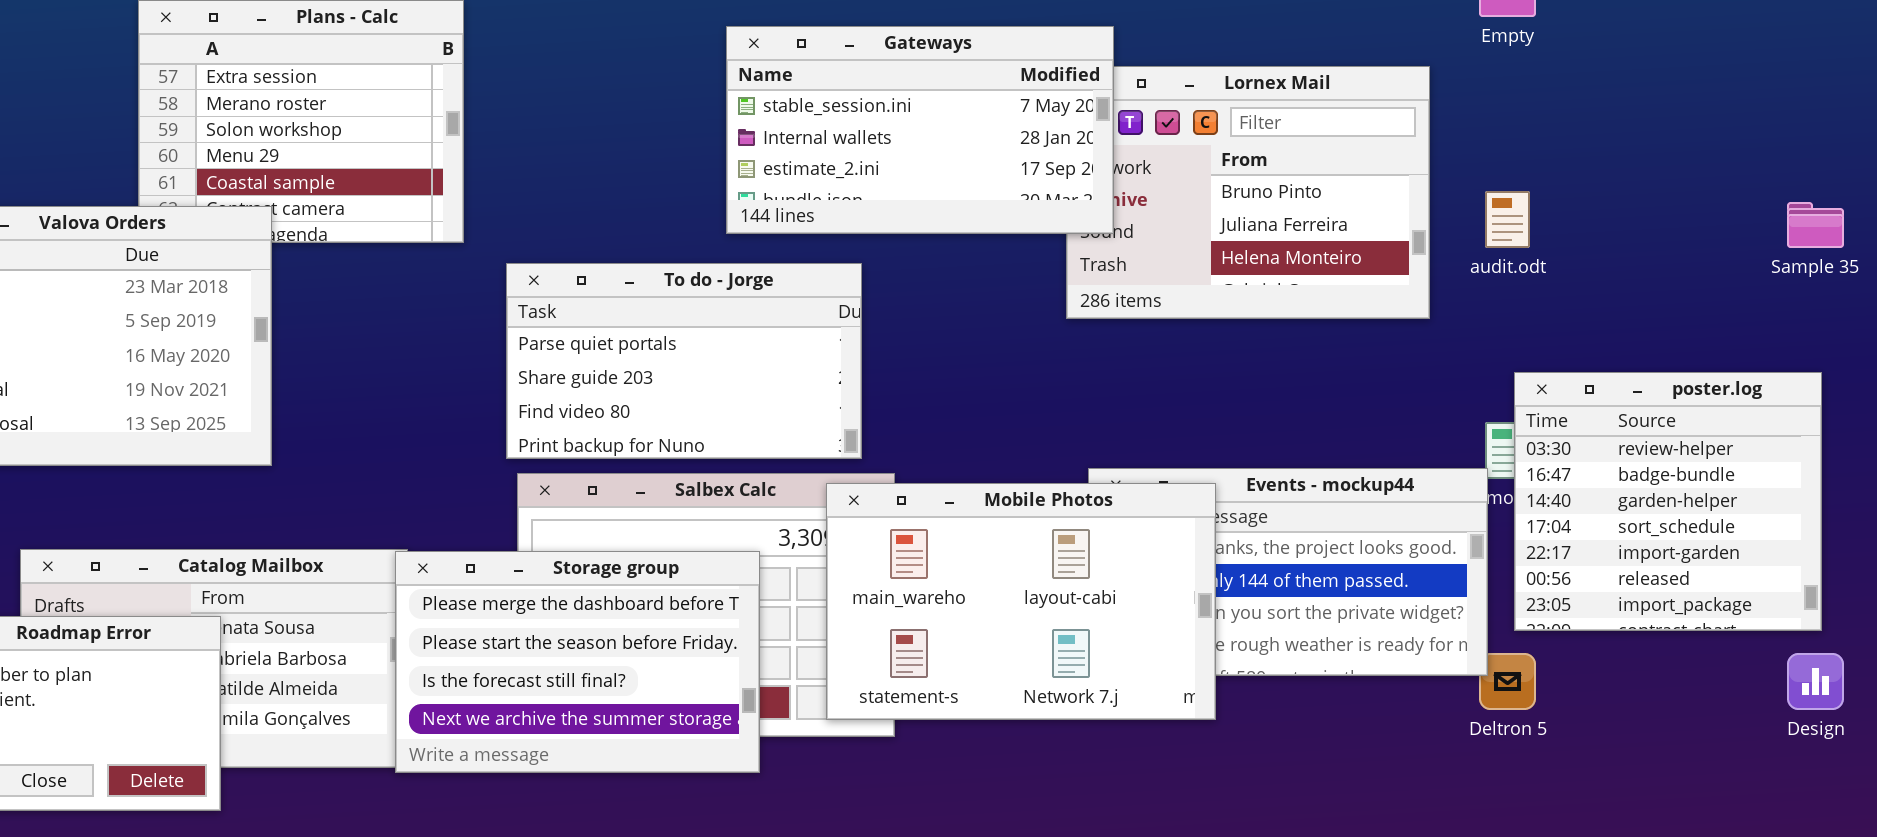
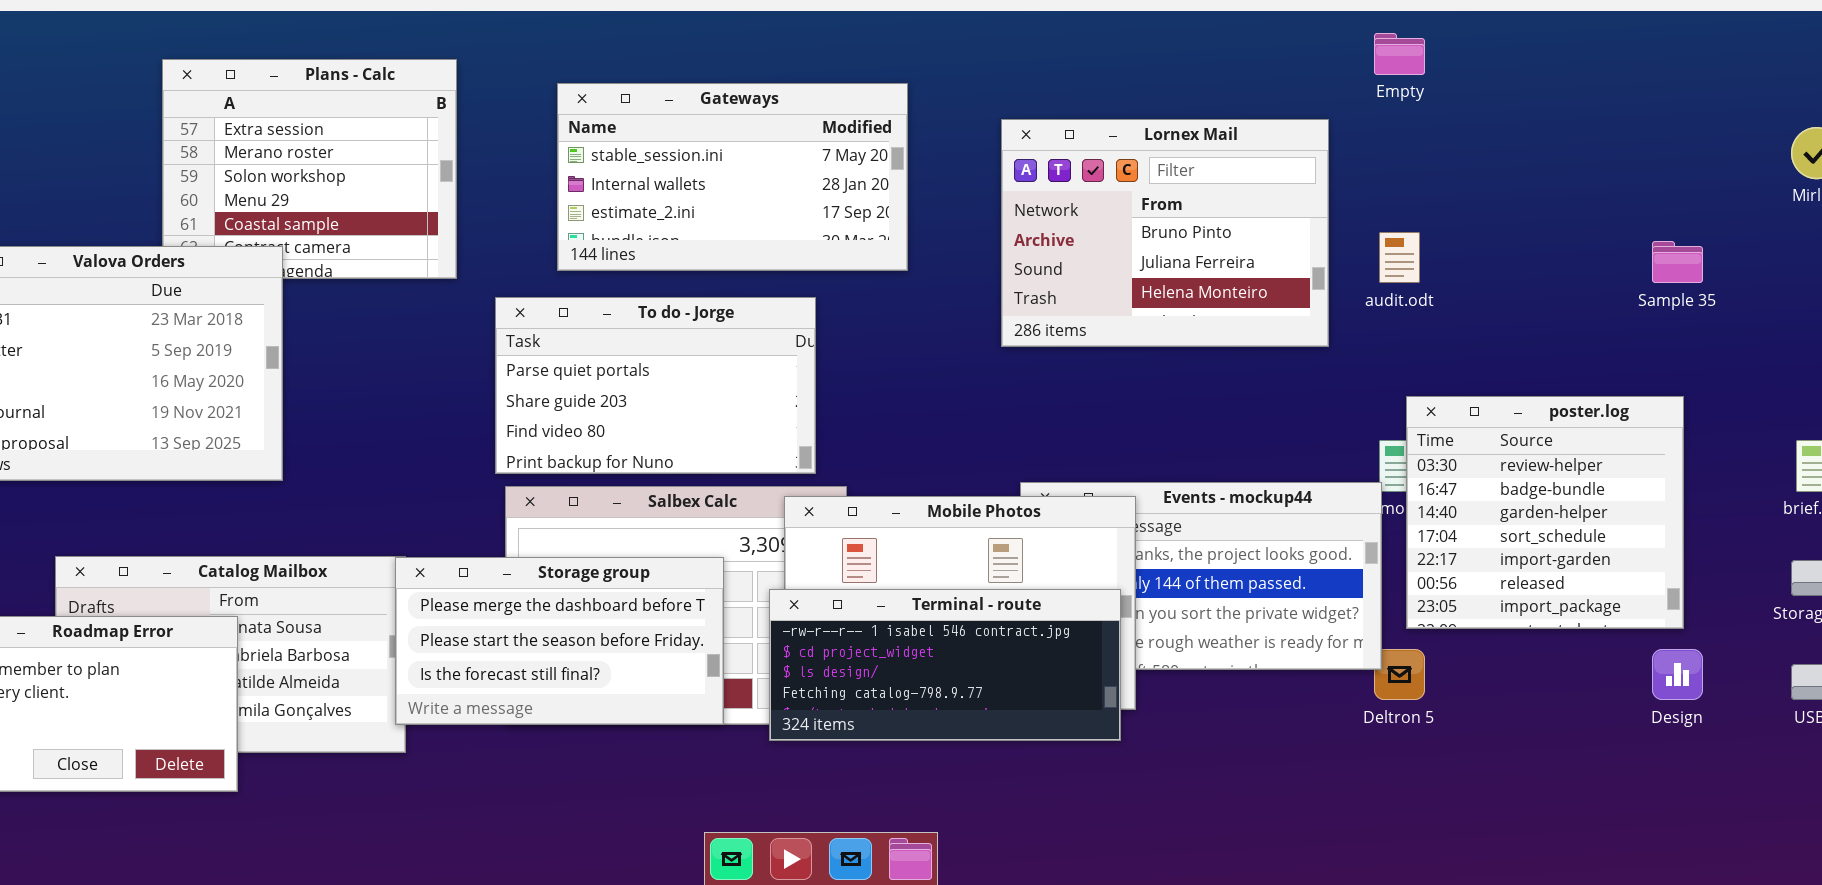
Gateways: [726,26,1114,234] -> [557,83,908,271], moved
Storage group: [395,551,760,773] -> [395,557,724,725], resized
Terminal - route: none -> [769,589,1121,741], opened

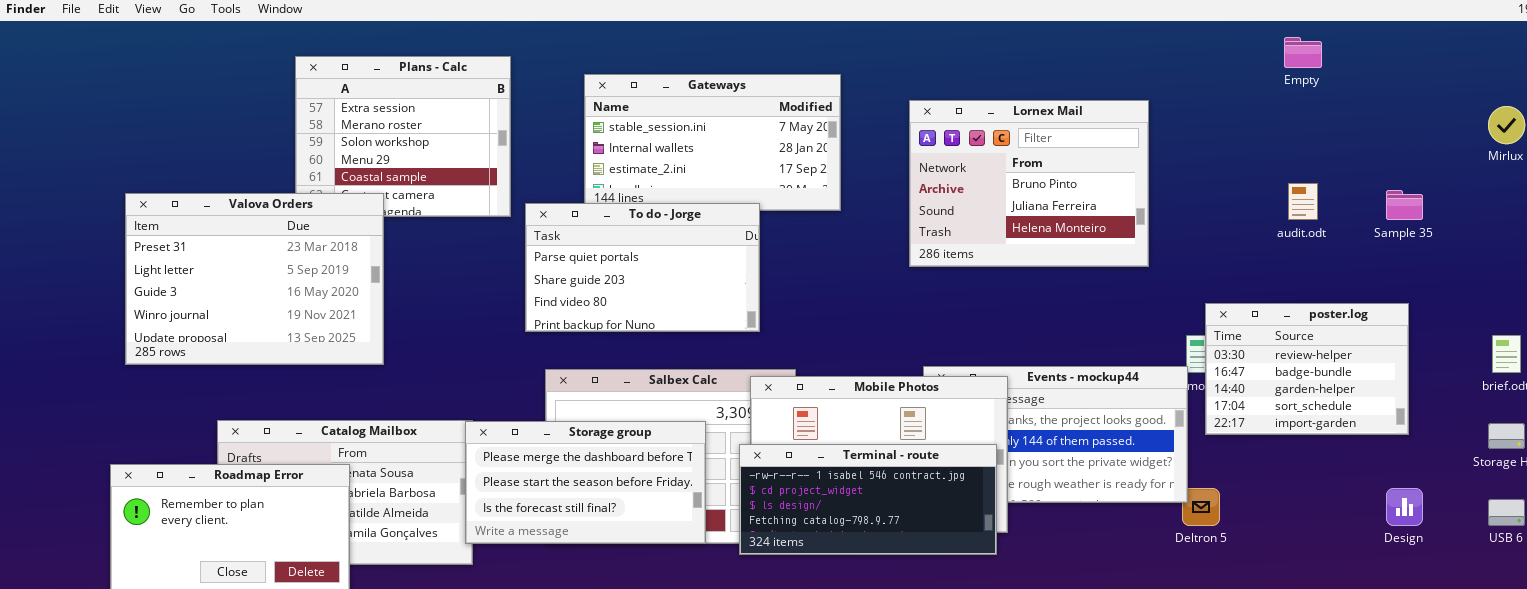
Empty: [1374,33,1425,75] -> [1284,37,1322,68], moved
audit.odt: [1379,232,1420,283] -> [1288,183,1318,220], moved
To do - Jorge: [495,297,816,474] -> [525,203,760,332], moved
poster.log: [1406,396,1684,629] -> [1205,303,1409,435], resized

